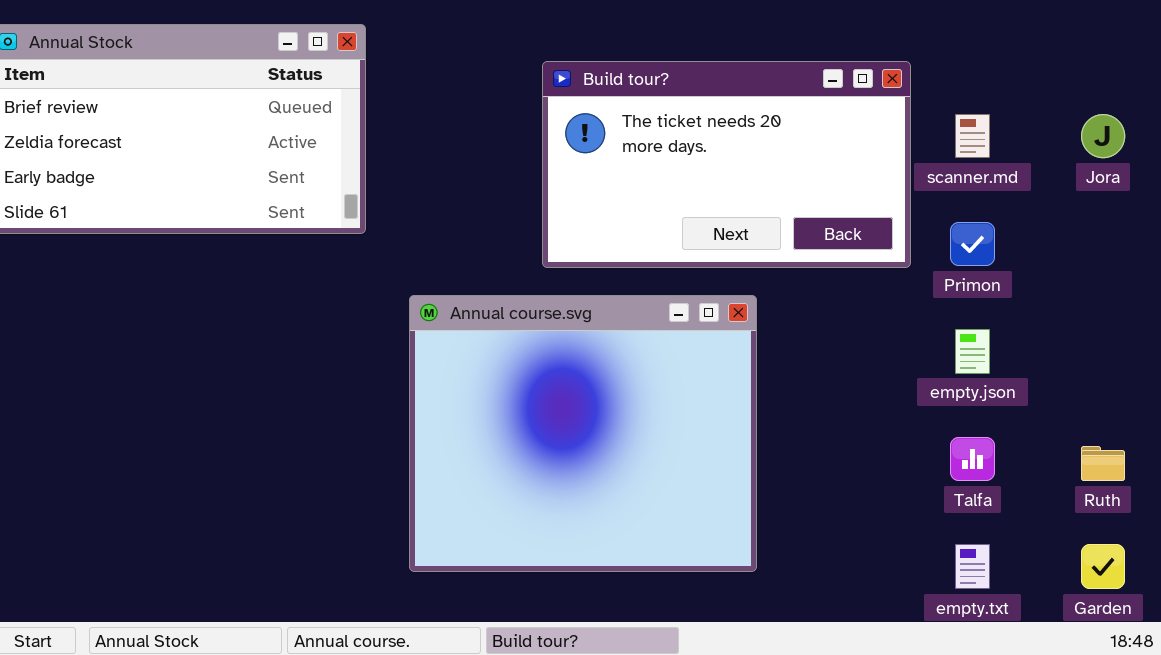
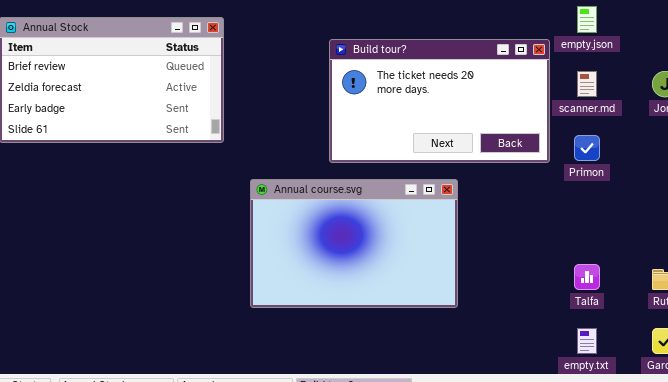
Annual course.svg: [409,295,757,572] -> [250,179,458,308], resized
empty.json: [955,329,990,374] -> [577,6,597,33], moved

